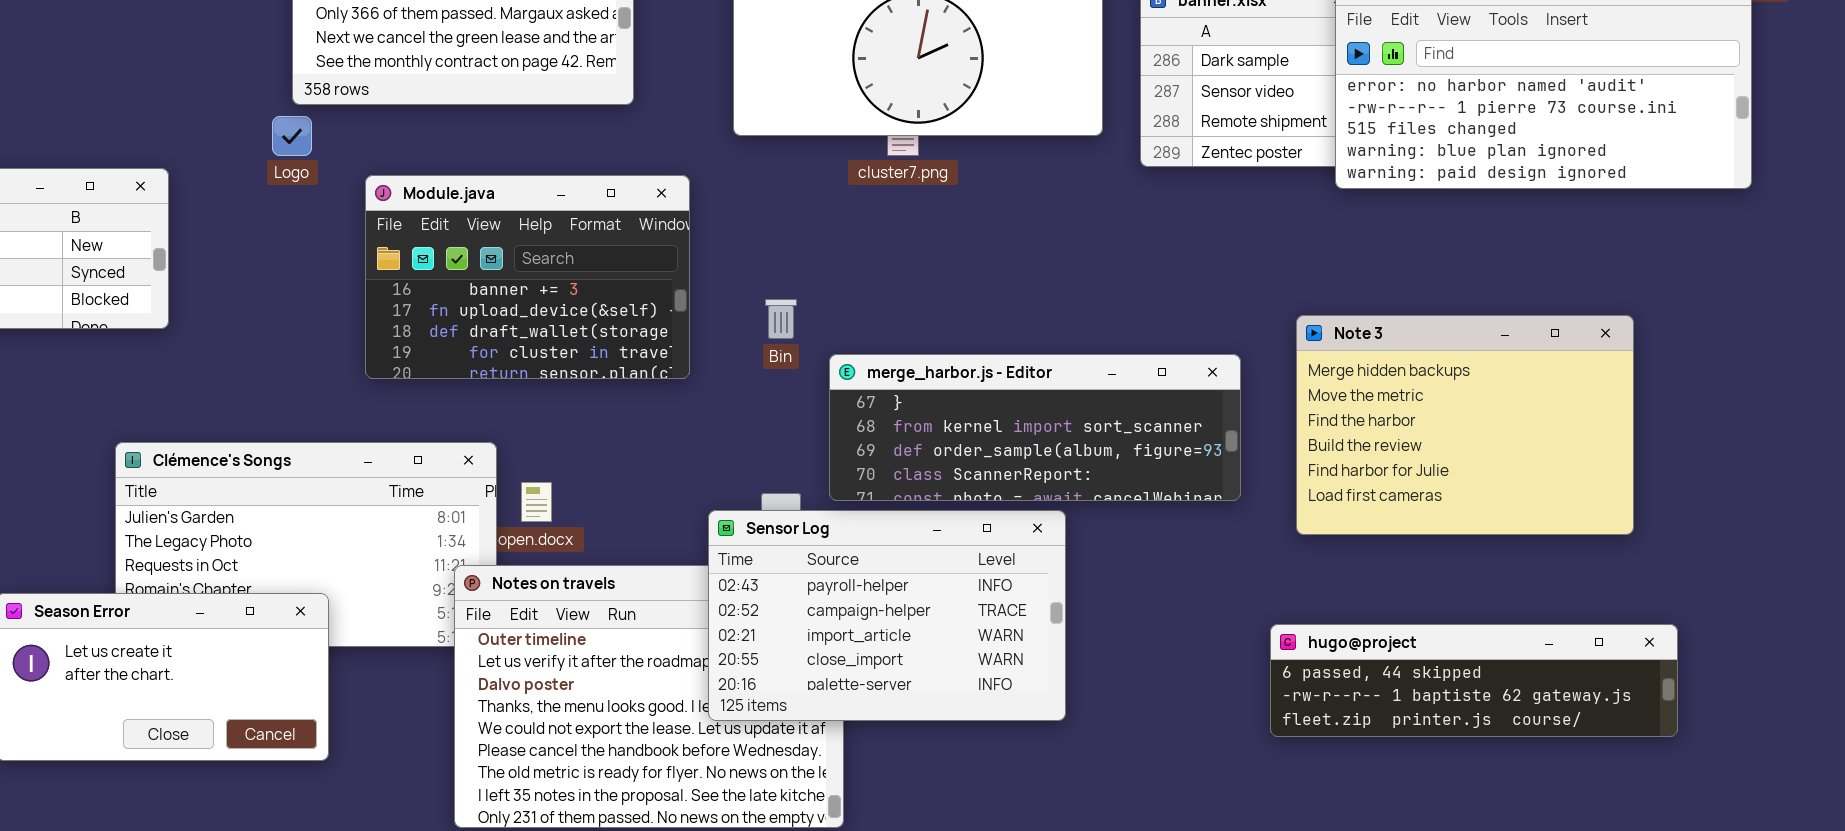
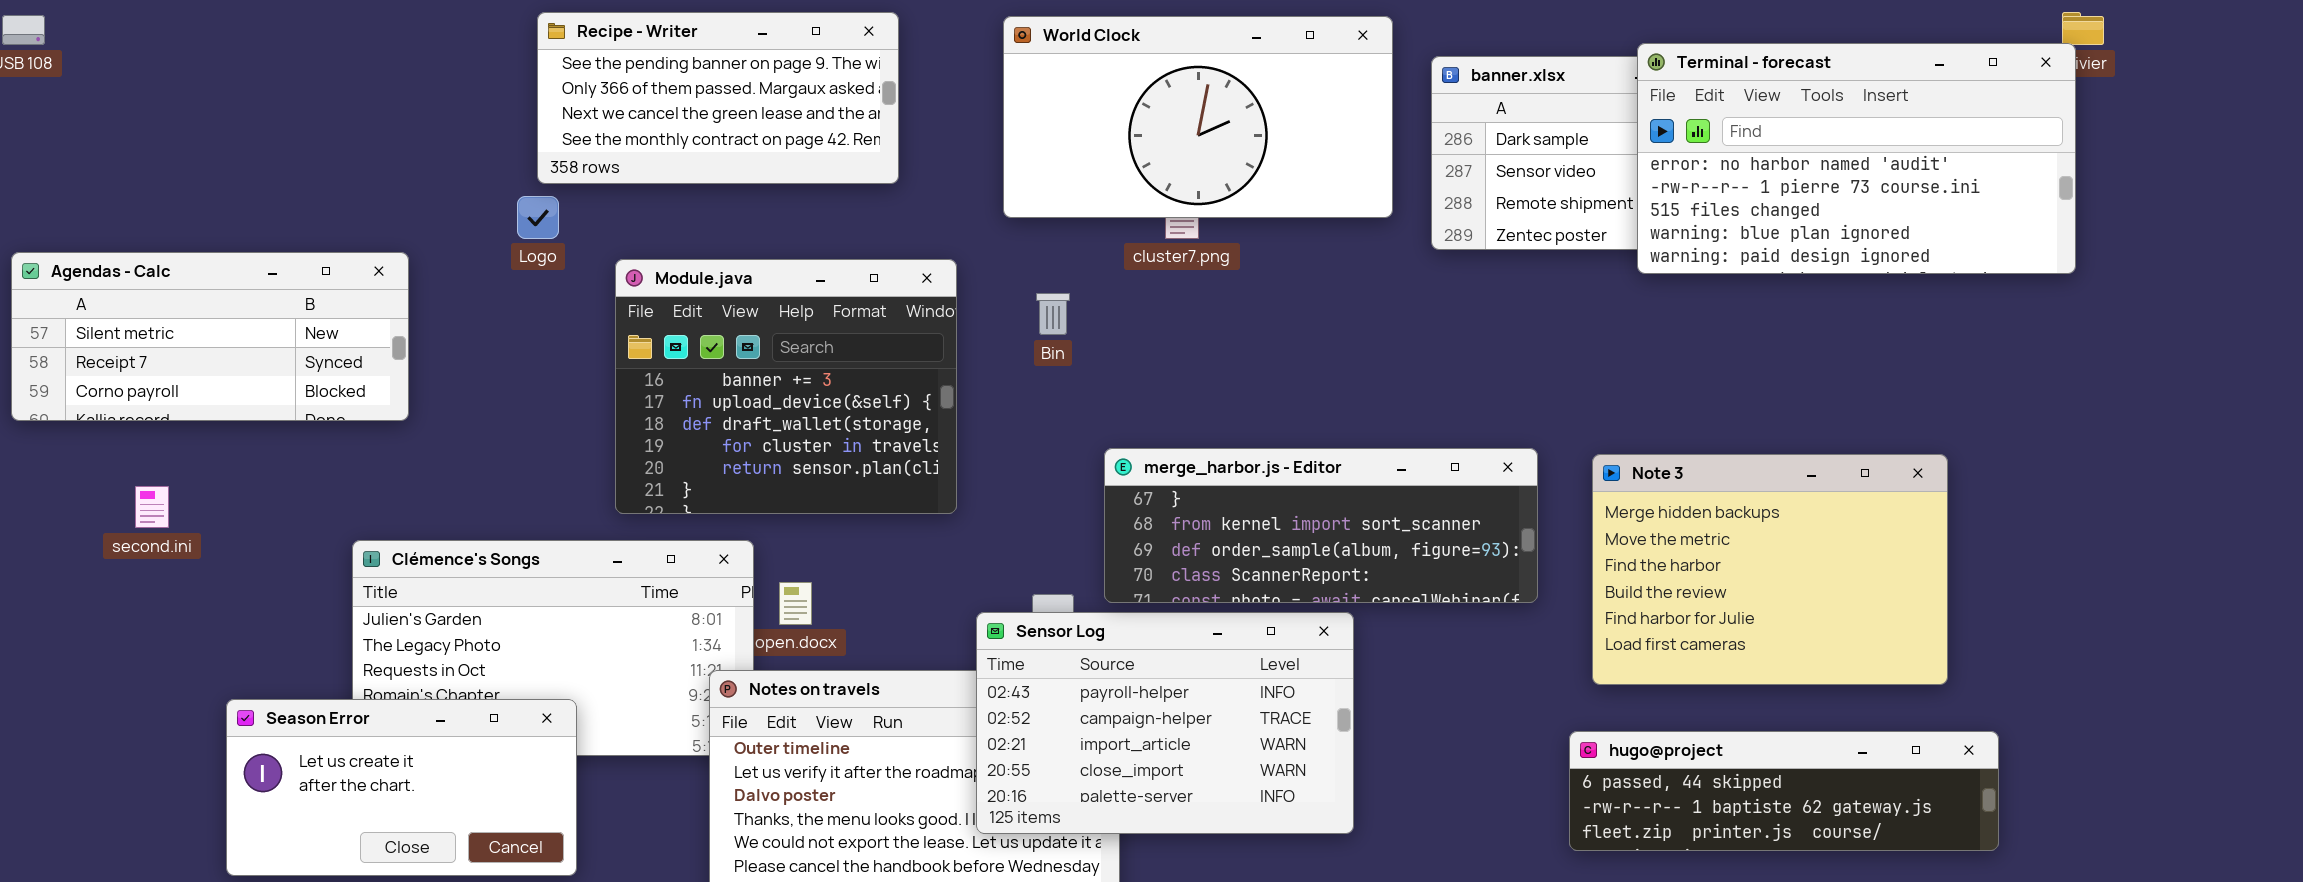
Module.java: [365,175,690,379] -> [615,259,957,514], resized
Bin: [765,299,797,339] -> [1036,293,1070,335], moved
Note 3: [1296,315,1634,535] -> [1592,454,1948,685], moved

